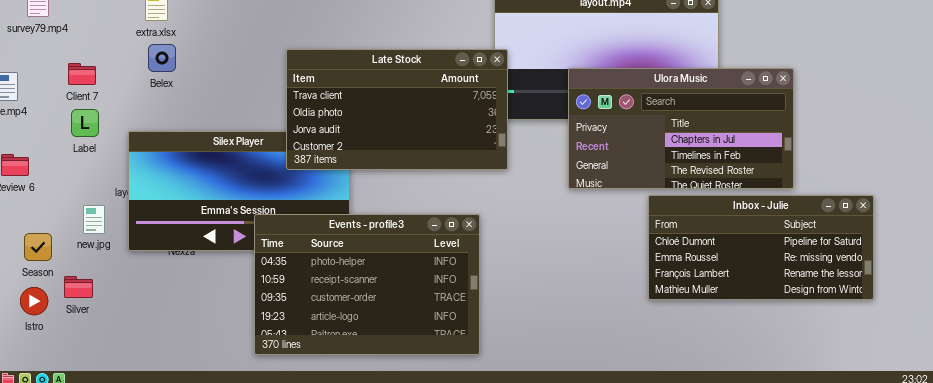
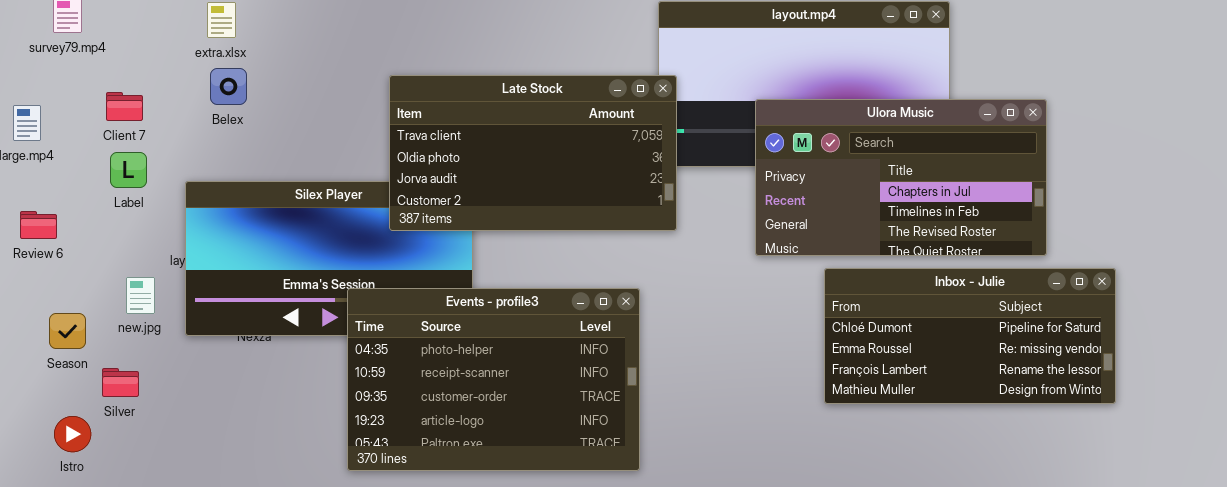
Inbox - Julie: [648,195,874,300] -> [824,268,1116,404], moved
Istro: [20,287,48,315] -> [54,416,91,452], moved

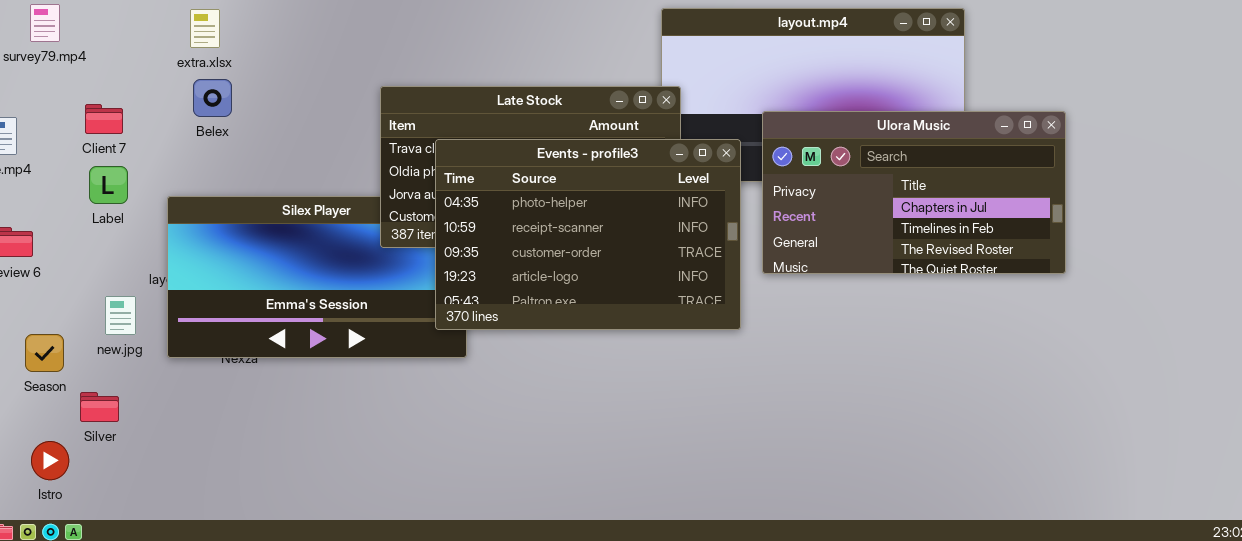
Inbox - Julie: [824,268,1116,404] -> none, closed
Events - profile3: [347,288,640,471] -> [435,139,741,330], moved

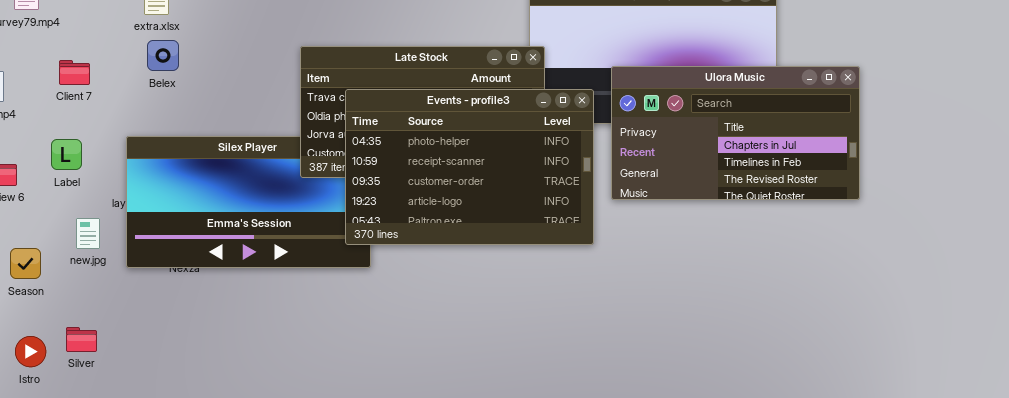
Label: [89,166,128,204] -> [51,139,82,170], moved
Silver: [80,392,119,422] -> [66,327,97,352], moved

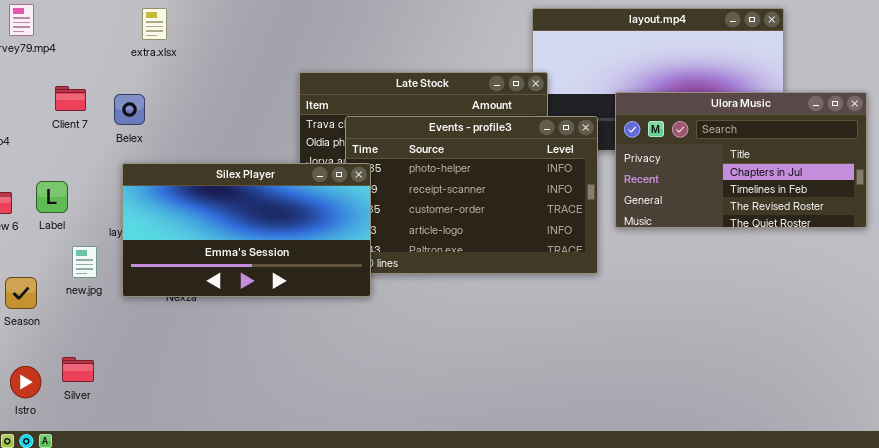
Belex: [147,40,179,71] -> [114,94,145,125], moved
Silex Player: [126,136,371,268] -> [122,163,371,297], raised
Label: [51,139,82,170] -> [36,181,68,213], moved

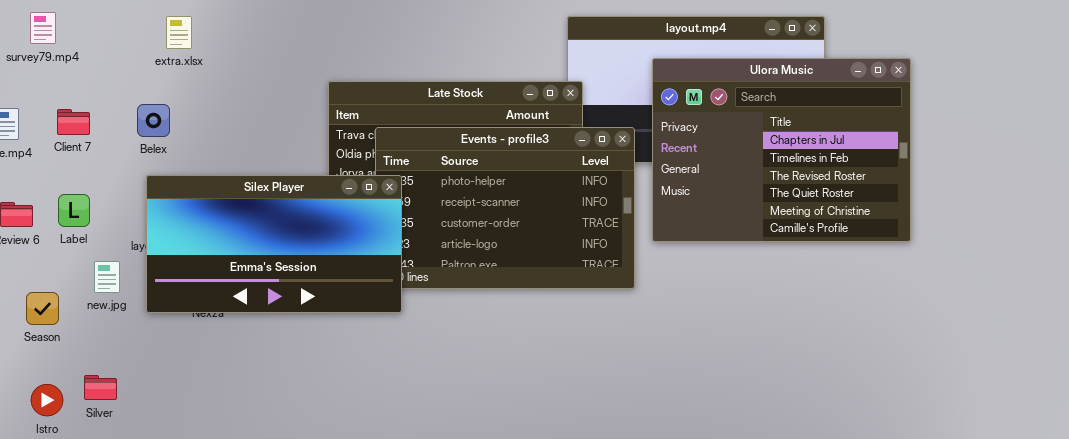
Client 7: [55,86,86,111] -> [57,109,90,135], moved
Ulora Music: [615,92,867,228] -> [652,58,911,242], resized

